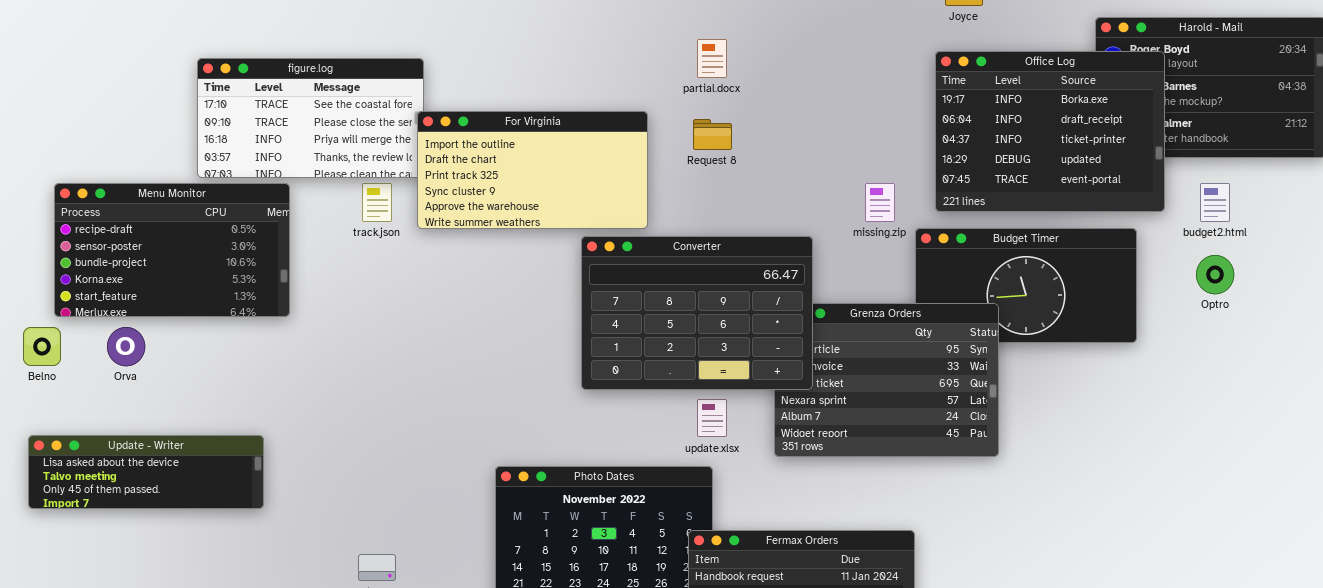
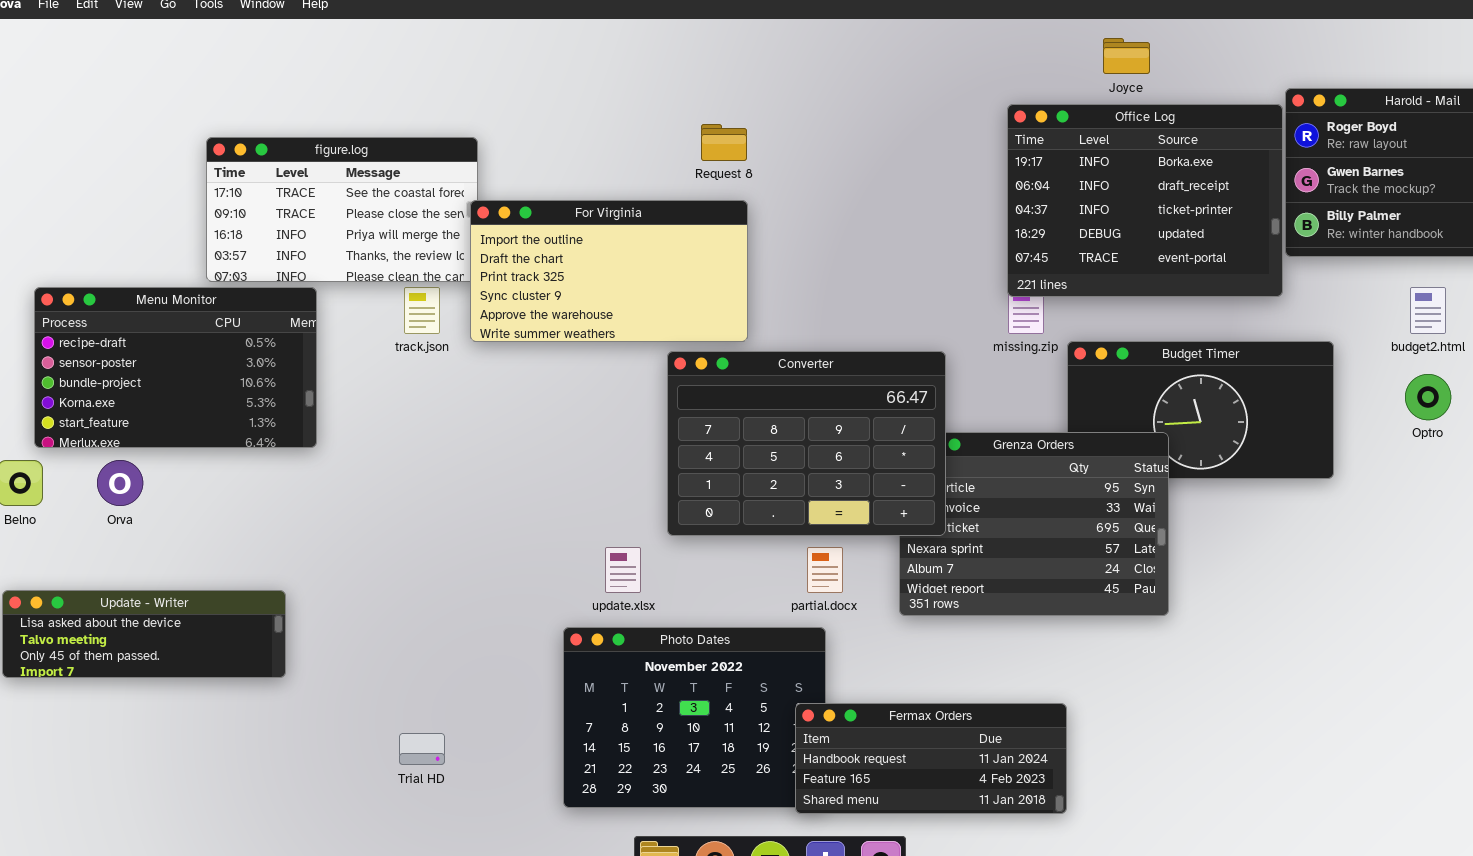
partial.docx: [697,39,727,78] -> [807,547,843,593], moved
Office Log: [935,51,1165,212] -> [1007,104,1283,297], moved
Request 8: [693,119,732,150] -> [701,124,747,161], moved
update.xlsx: [697,399,727,437] -> [605,547,641,593], moved

